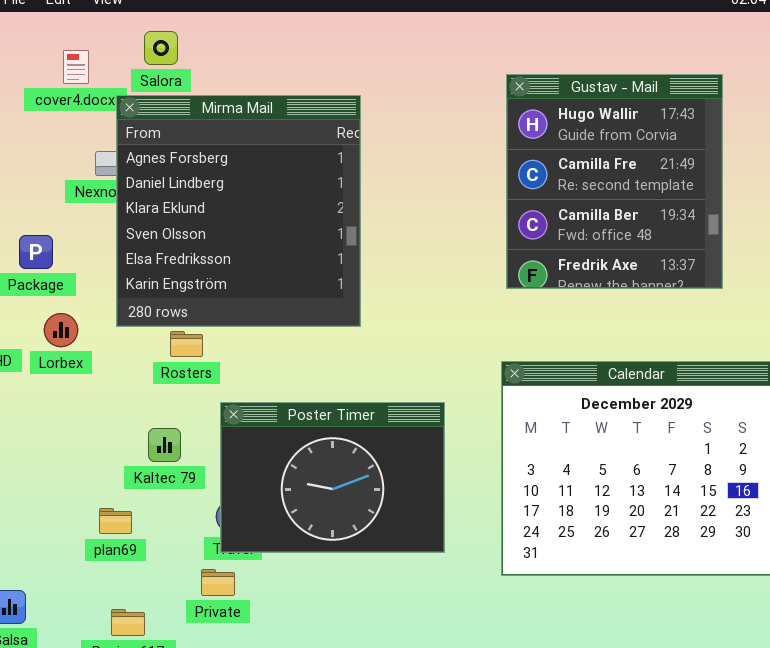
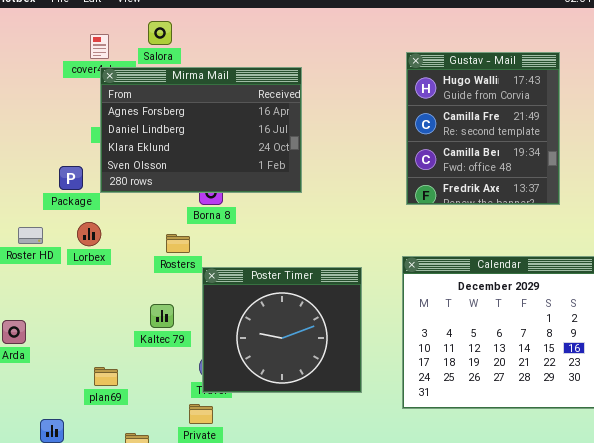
Mirma Mail: [116,95,361,327] -> [100,67,302,193], resized
Poster Timer: [220,402,445,553] -> [202,267,362,393], resized
plan69: [99,508,132,534] -> [94,367,118,386], moved

